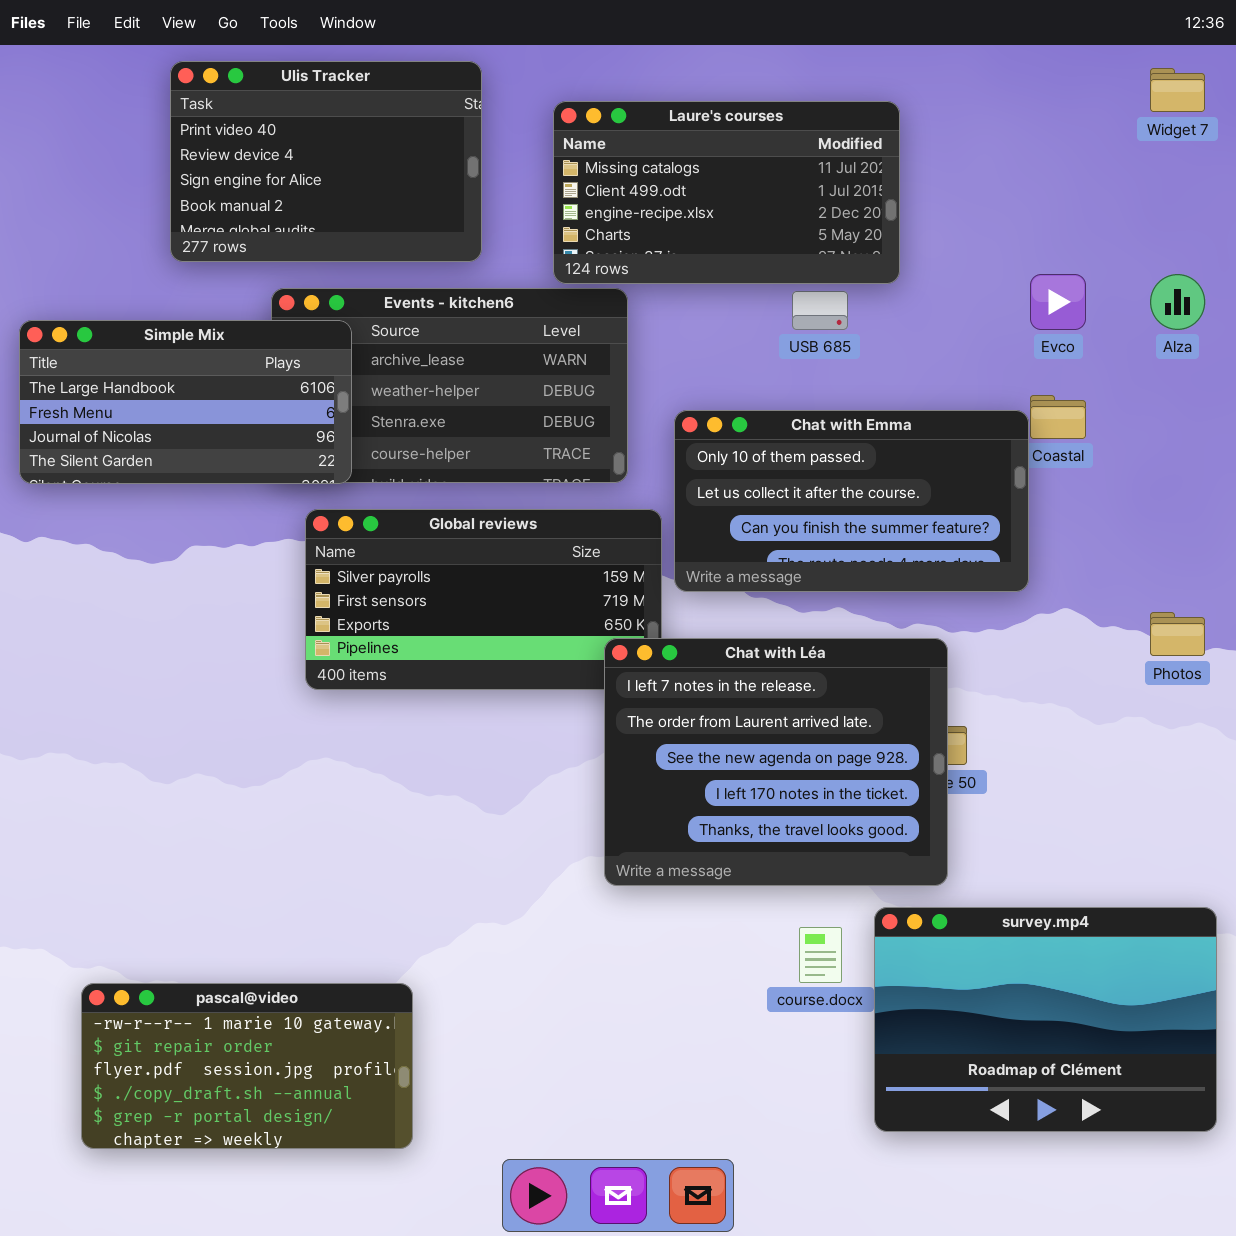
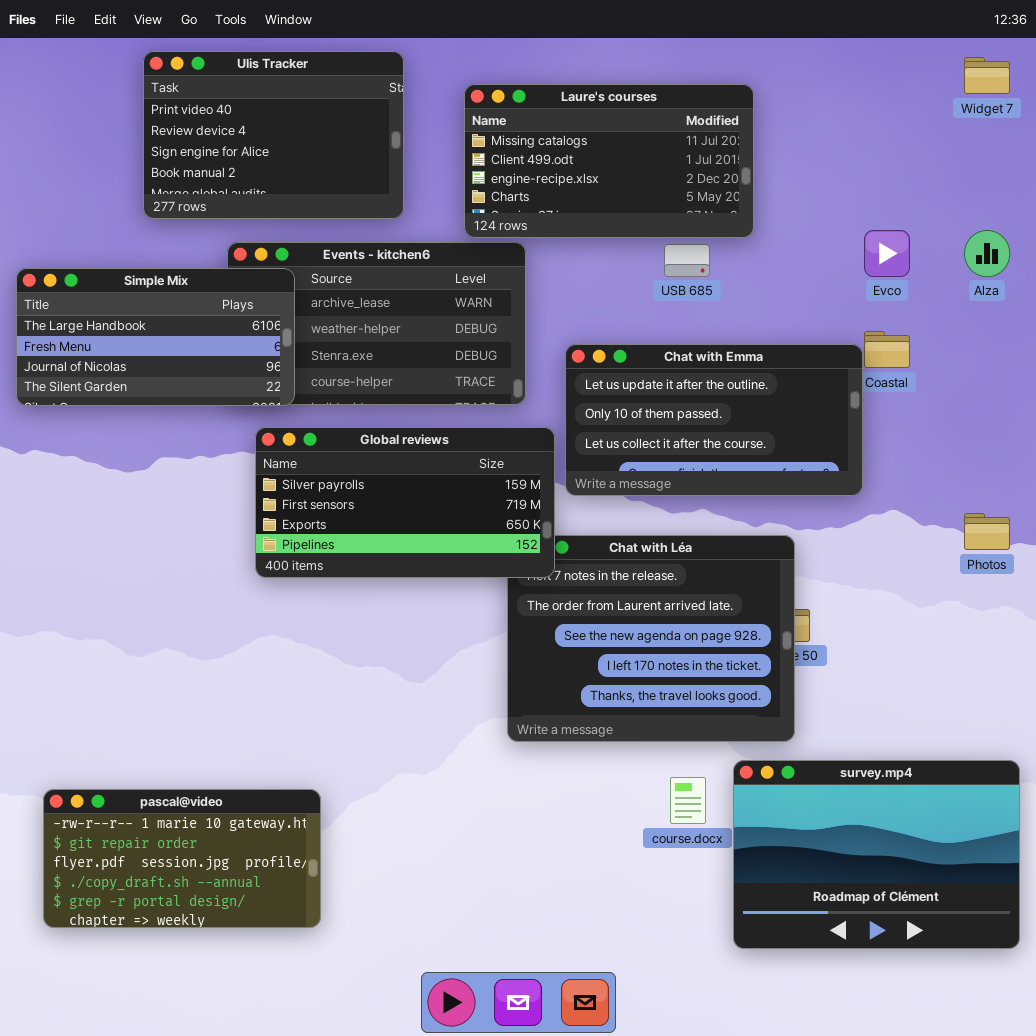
Chat with Emma: [674,410,1029,592] -> [565,344,863,496], scrolled up 1 row
Global reviews: [305,509,662,690] -> [255,427,555,578], raised
pascal@video: [81,983,413,1149] -> [43,789,321,928], moved

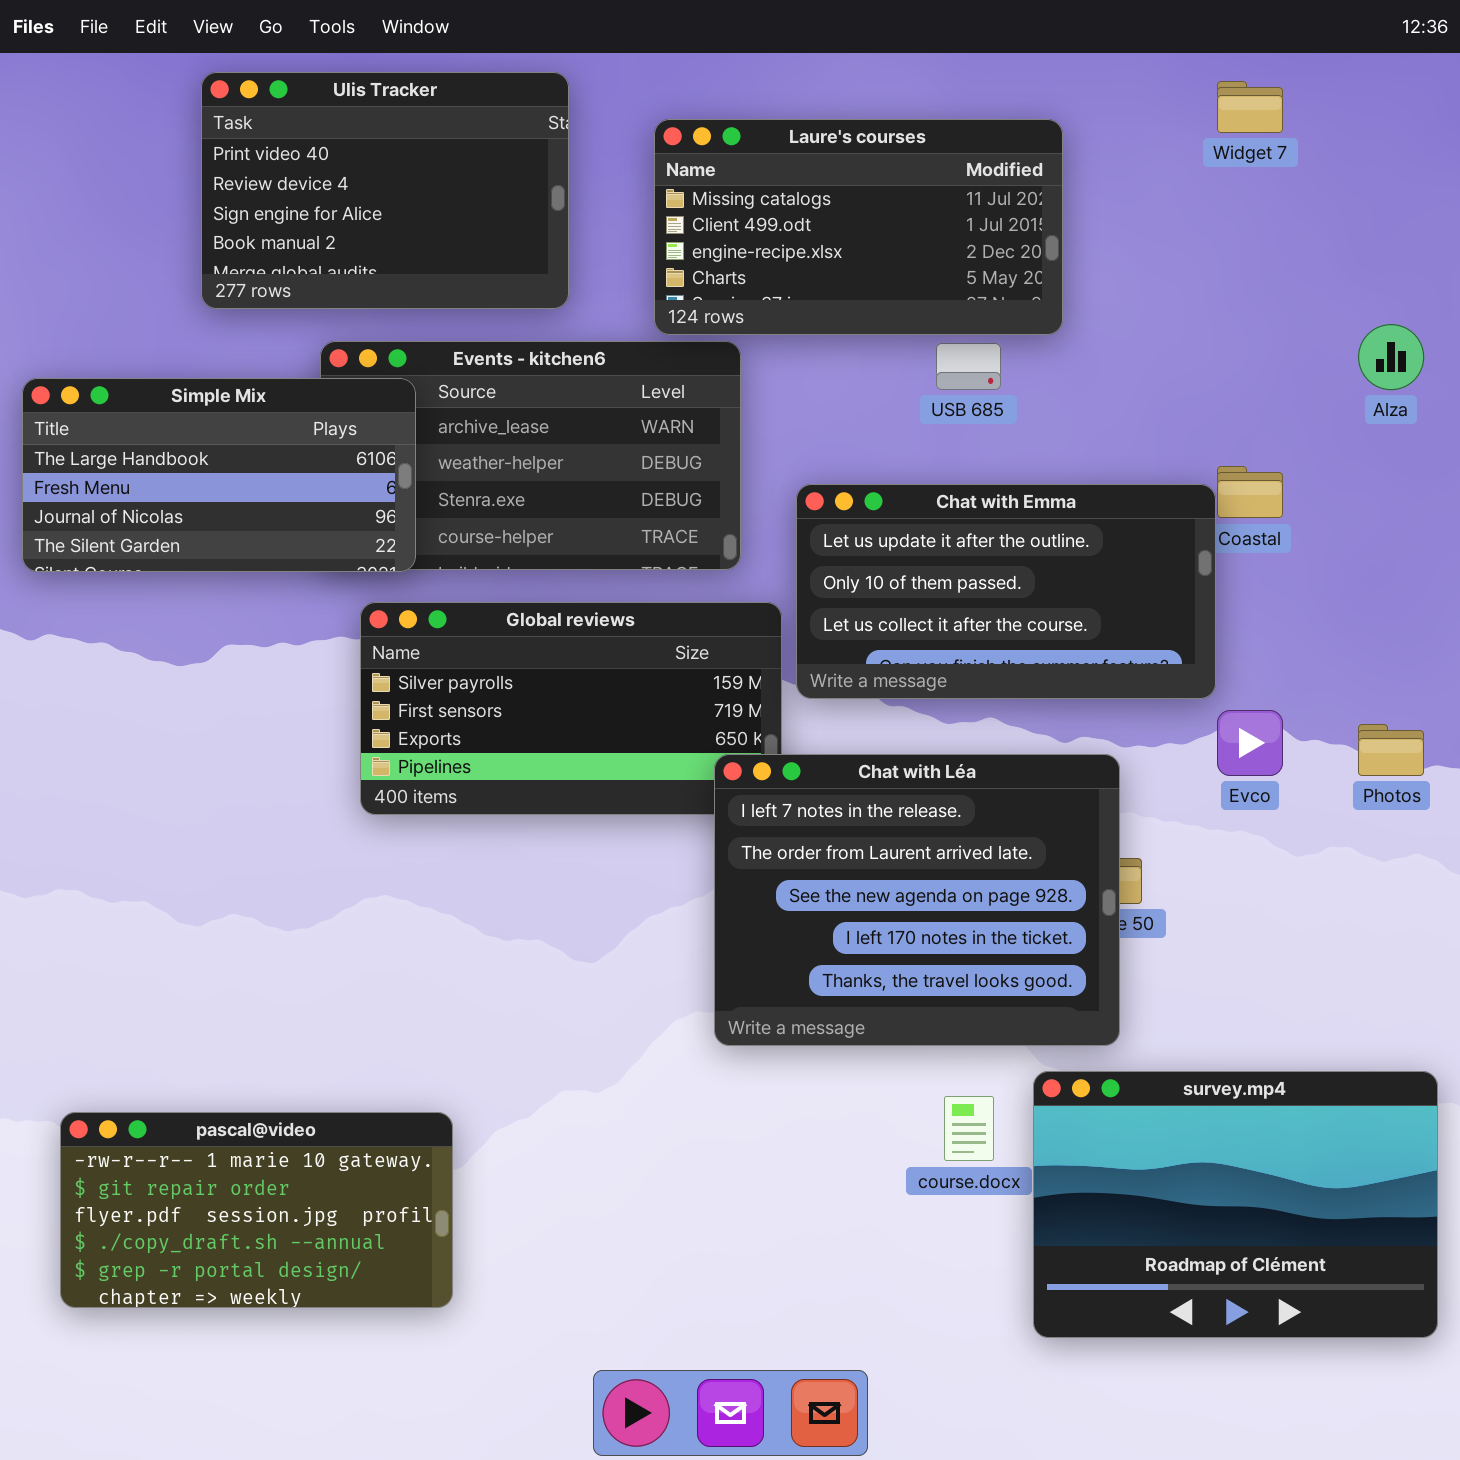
Widget 7: [964,57,1010,94] -> [1217,81,1283,133], moved
Evco: [864,230,910,277] -> [1217,710,1283,776], moved
Chat with Léa: [507,535,795,742] -> [714,754,1120,1046], raised

